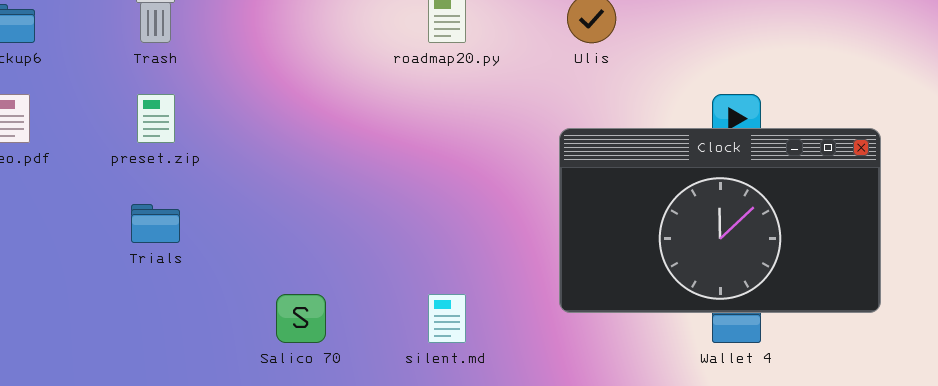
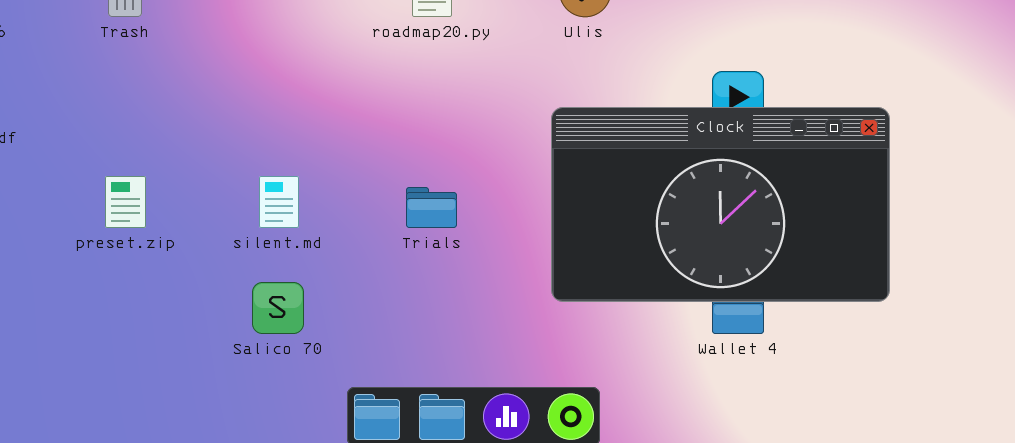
preset.zip: [137,94,175,143] -> [105,176,146,228], moved
Trials: [131,204,180,243] -> [406,187,457,228], moved
silent.md: [428,294,466,343] -> [259,176,299,228], moved

